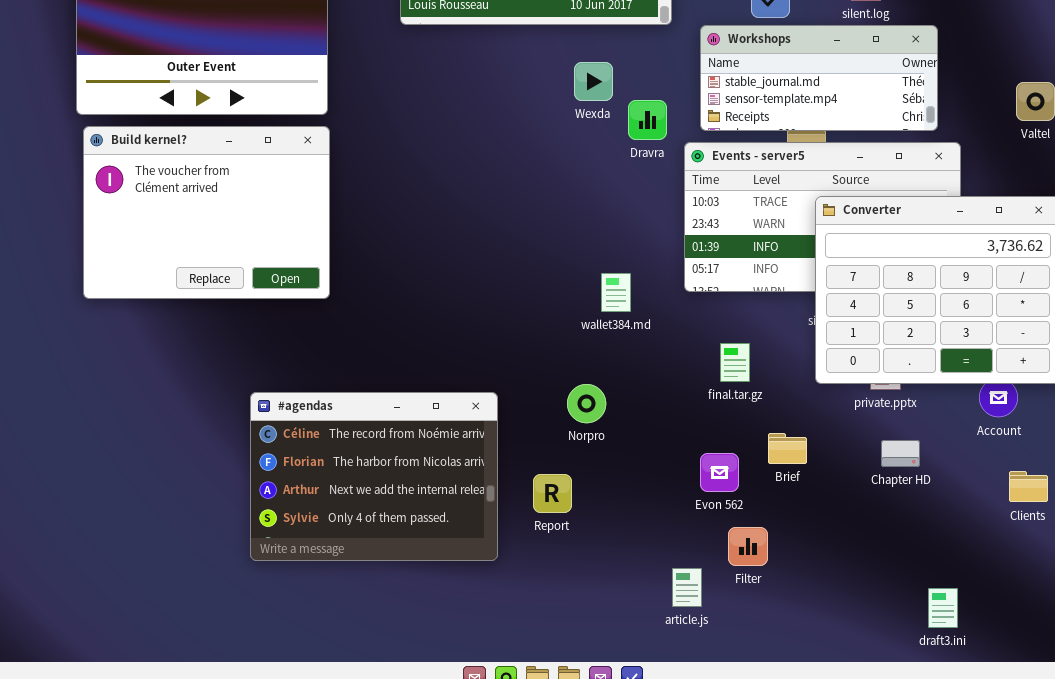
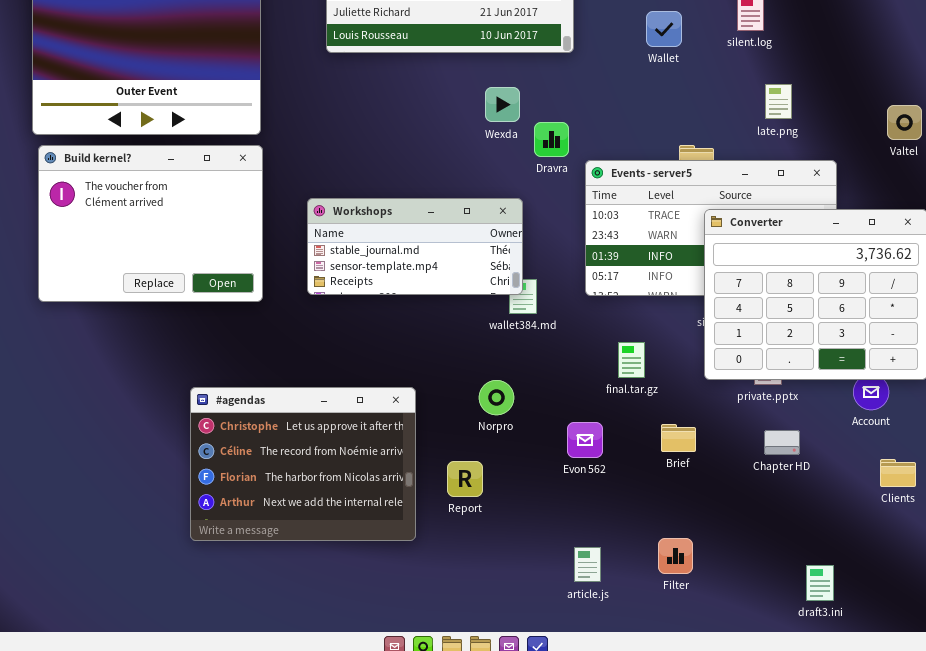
Workshops: [700,25,938,131] -> [307,198,523,295], moved
#agendas: [250,392,498,561] -> [190,387,416,541], scrolled up 1 row
Evon 562: [700,453,739,492] -> [567,422,603,458], moved
Filter: [728,527,768,566] -> [658,538,693,574], moved

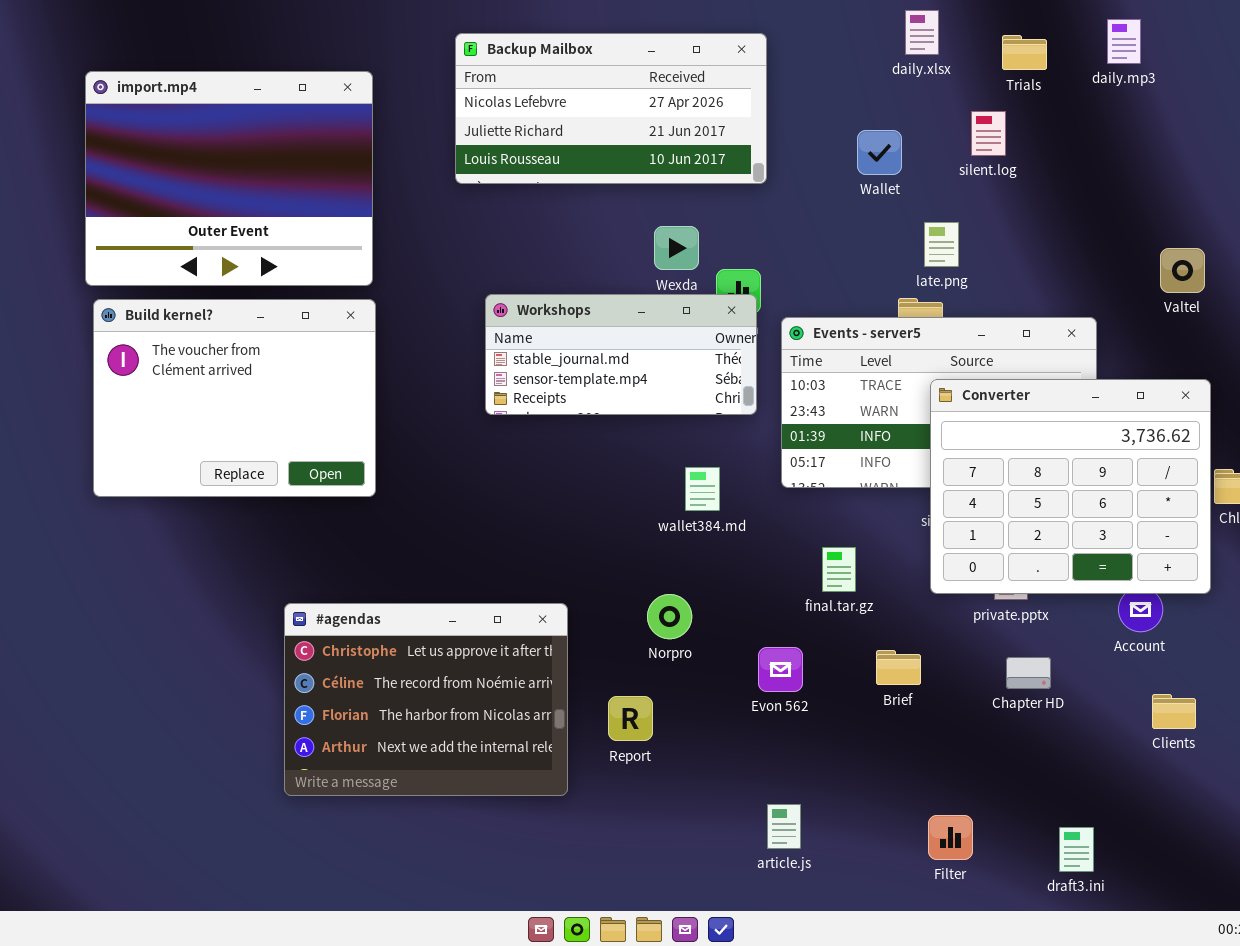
late.png: [765,84,792,119] -> [924,222,959,267], moved
Workshops: [307,198,523,295] -> [485,294,757,415], moved
Filter: [658,538,693,574] -> [928,815,973,860], moved

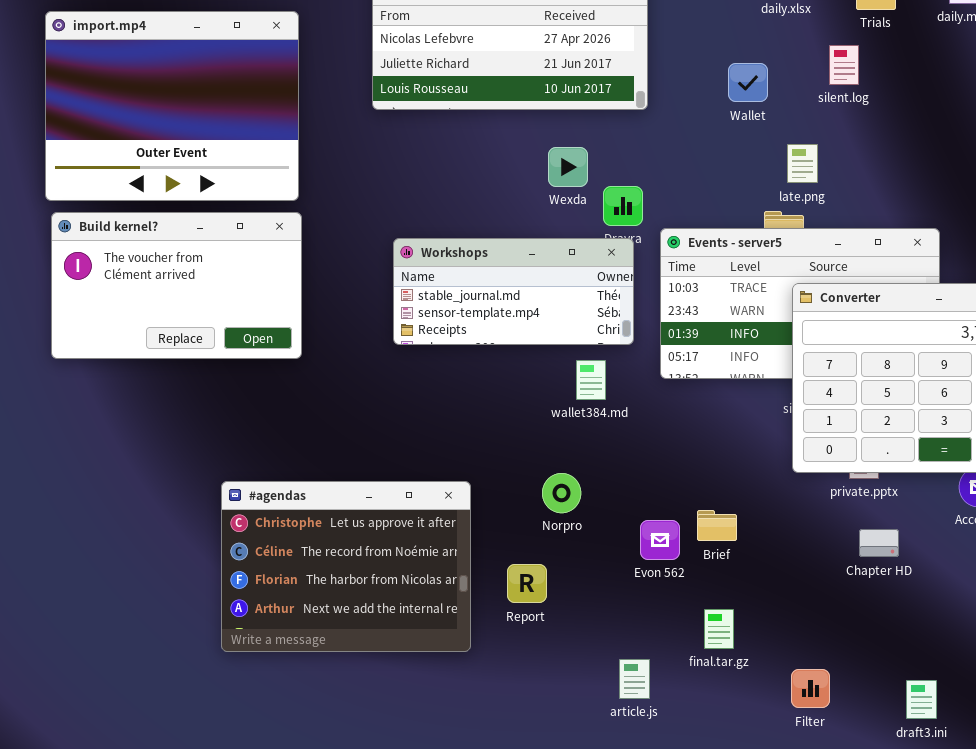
Workshops: [485,294,757,415] -> [393,238,634,345], moved
Build kernel?: [93,299,376,497] -> [51,212,302,359], resized
final.tar.gz: [822,547,856,592] -> [704,609,734,649], moved
Brief: [876,650,921,685] -> [697,510,737,541], moved
article.js: [767,804,801,849] -> [619,659,650,699], moved

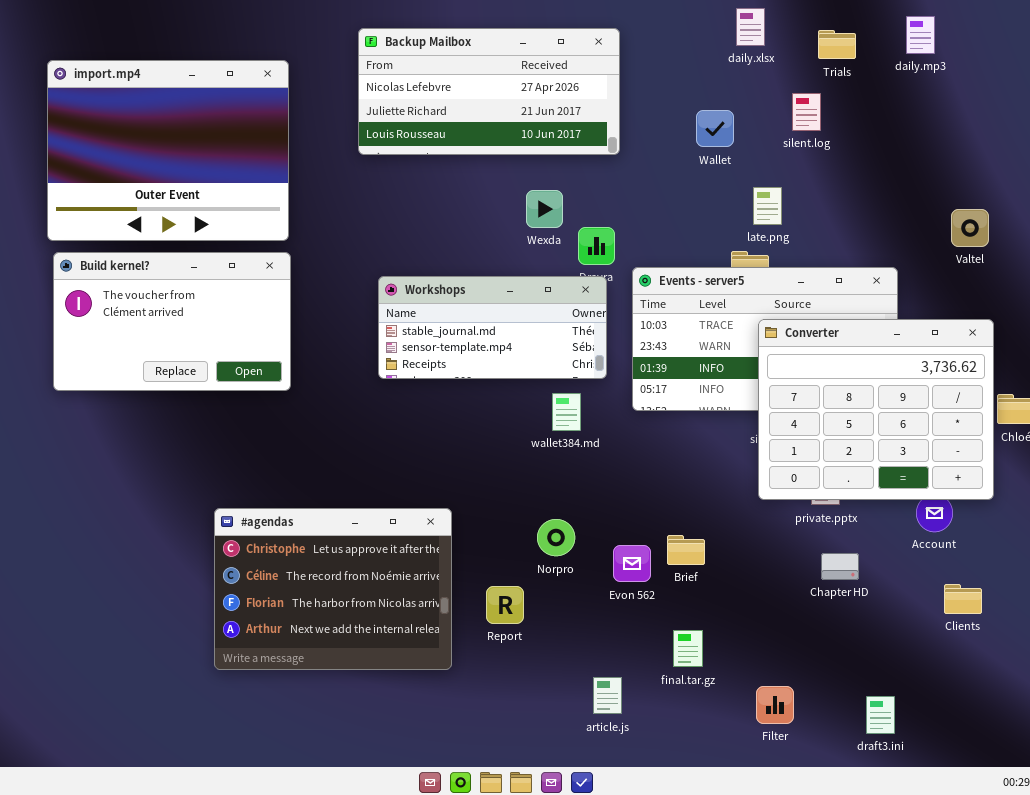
Norpro: [542,473,581,513] -> [537,519,575,556], moved

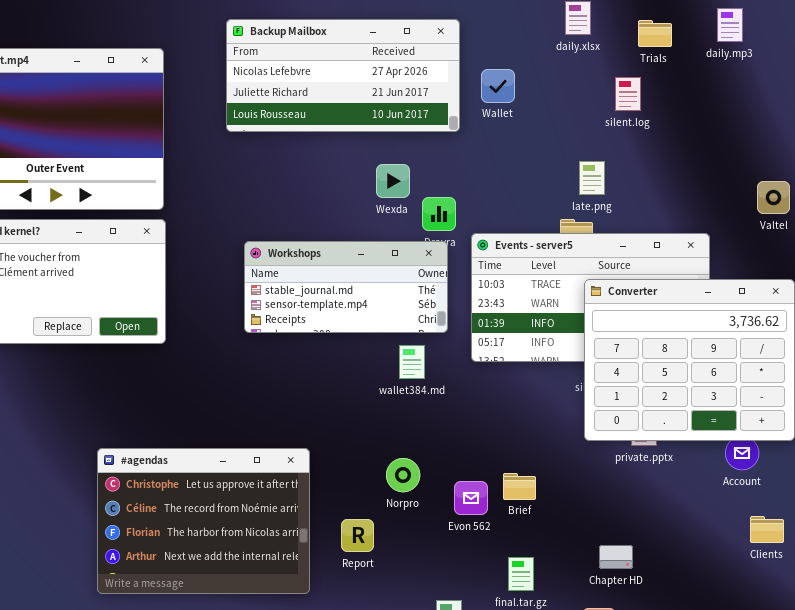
Wallet: [696,110,734,147] -> [481,69,515,103], moved
Chapter HD: [821,553,859,580] -> [599,545,633,569], moved

